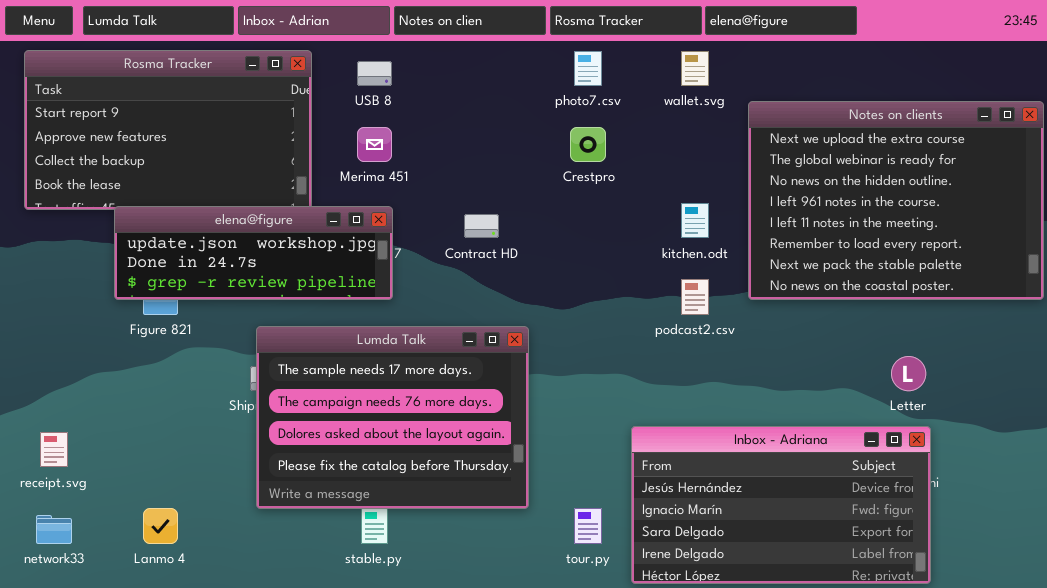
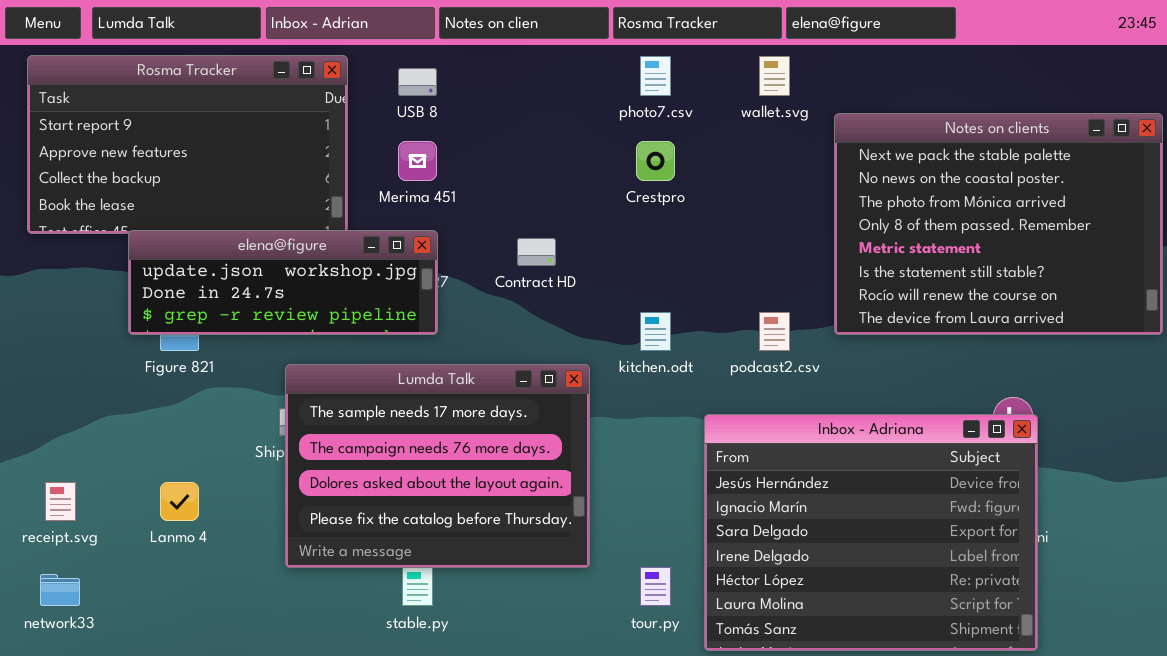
Notes on clients: [748,101,1044,300] -> [834,113,1163,335], scrolled down 6 rows
kitchen.odt: [681,203,709,238] -> [640,312,671,351], moved
Inbox - Adriana: [631,426,931,584] -> [704,414,1038,651], resized
Lanmo 4: [143,508,178,544] -> [160,482,199,521], moved

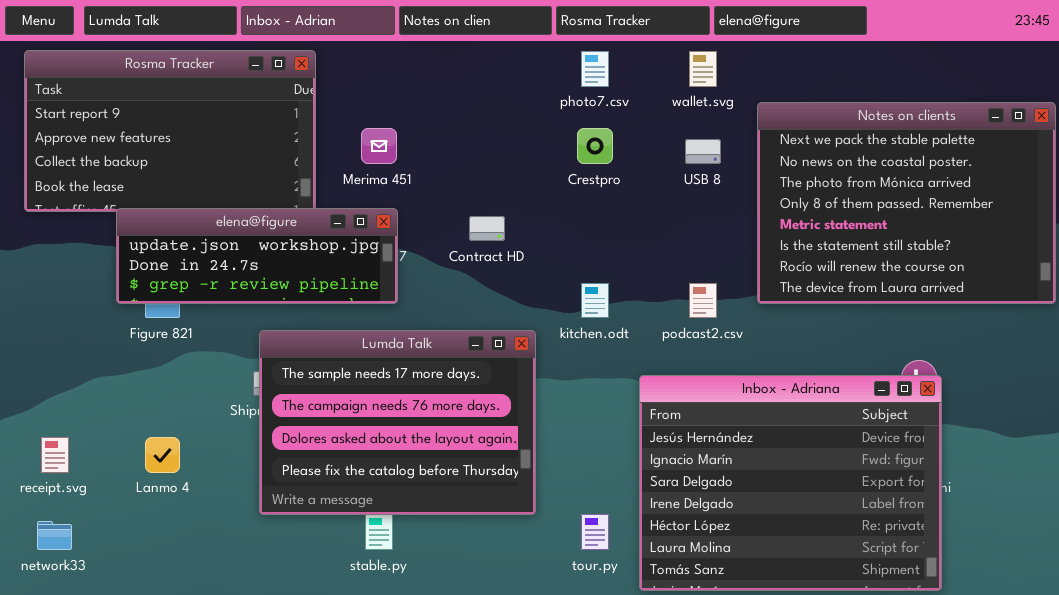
USB 8: [398,68,437,96] -> [685,139,721,164], moved

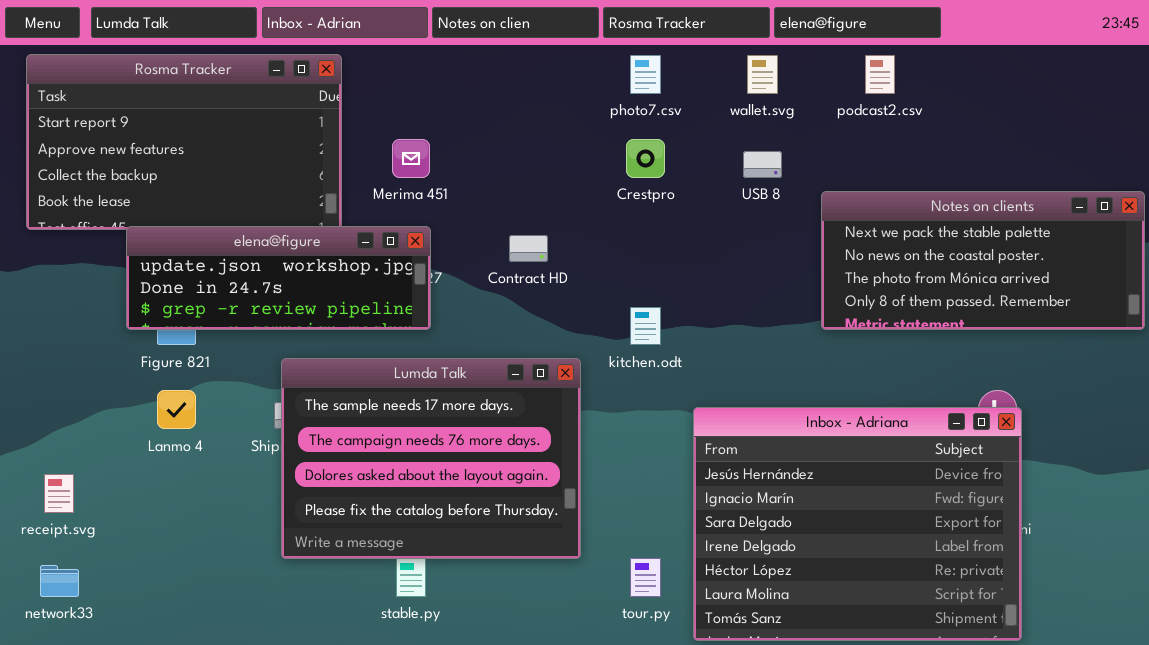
Notes on clients: [757,102,1056,304] -> [821,191,1145,330], resized
podcast2.csv: [689,283,717,318] -> [865,55,895,94], moved
Lanmo 4: [145,437,180,473] -> [157,390,196,429], moved

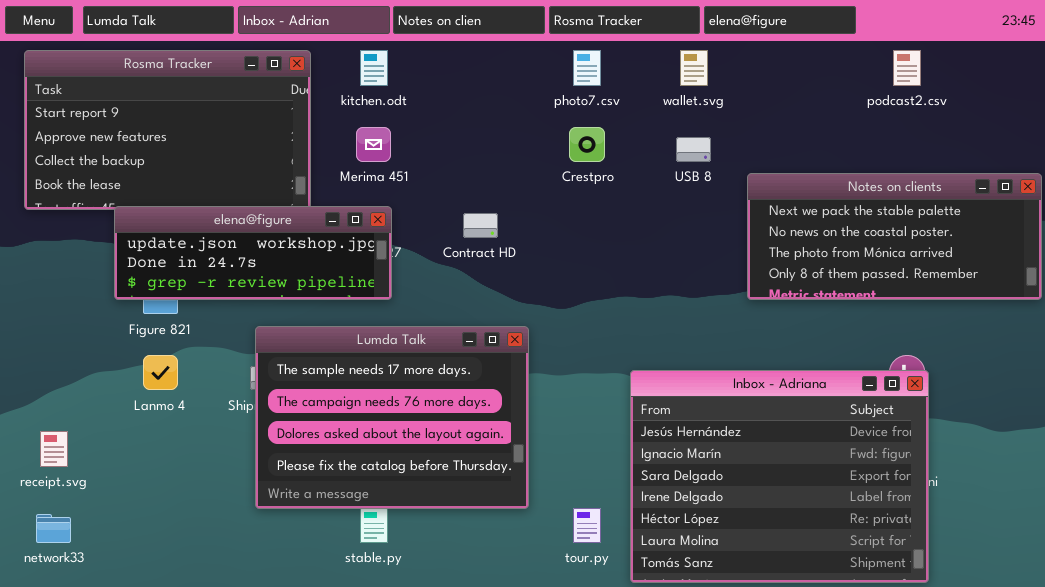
podcast2.csv: [865,55,895,94] -> [893,50,921,86], moved
kitchen.odt: [630,307,661,345] -> [360,50,388,86], moved

